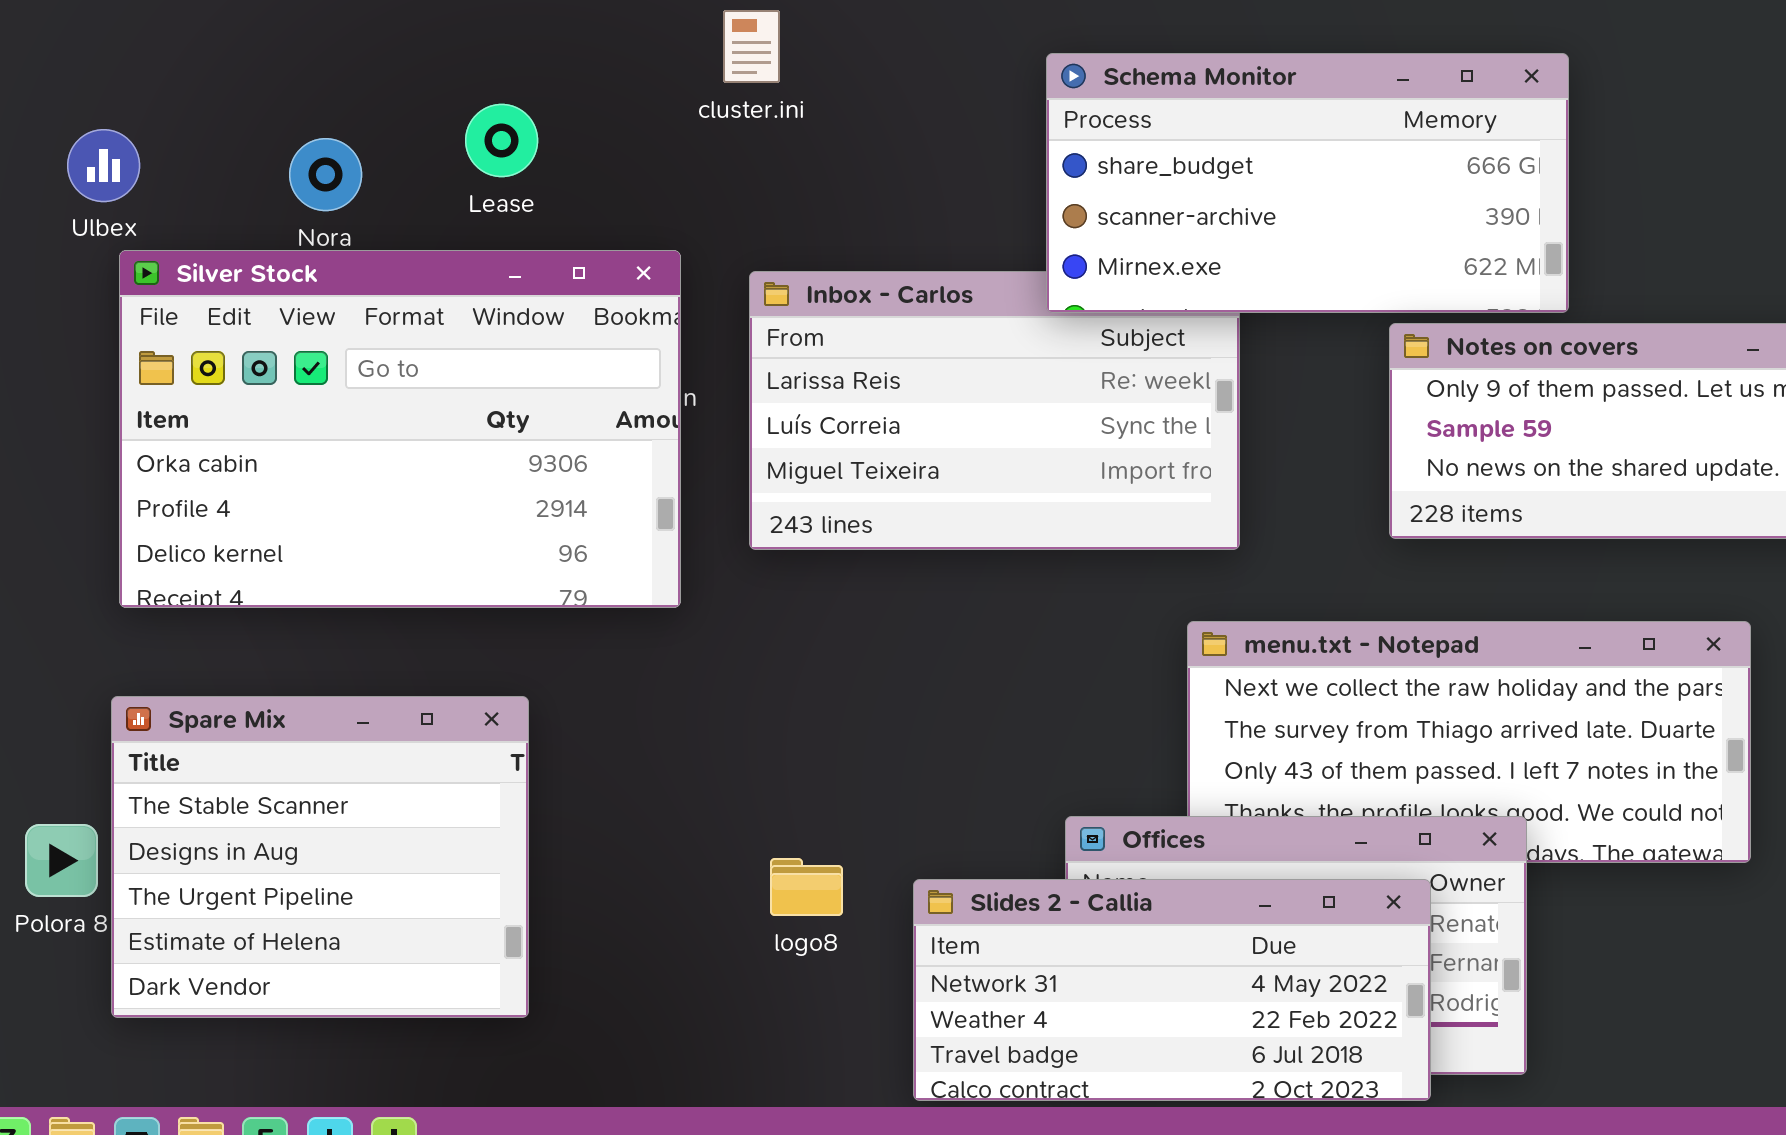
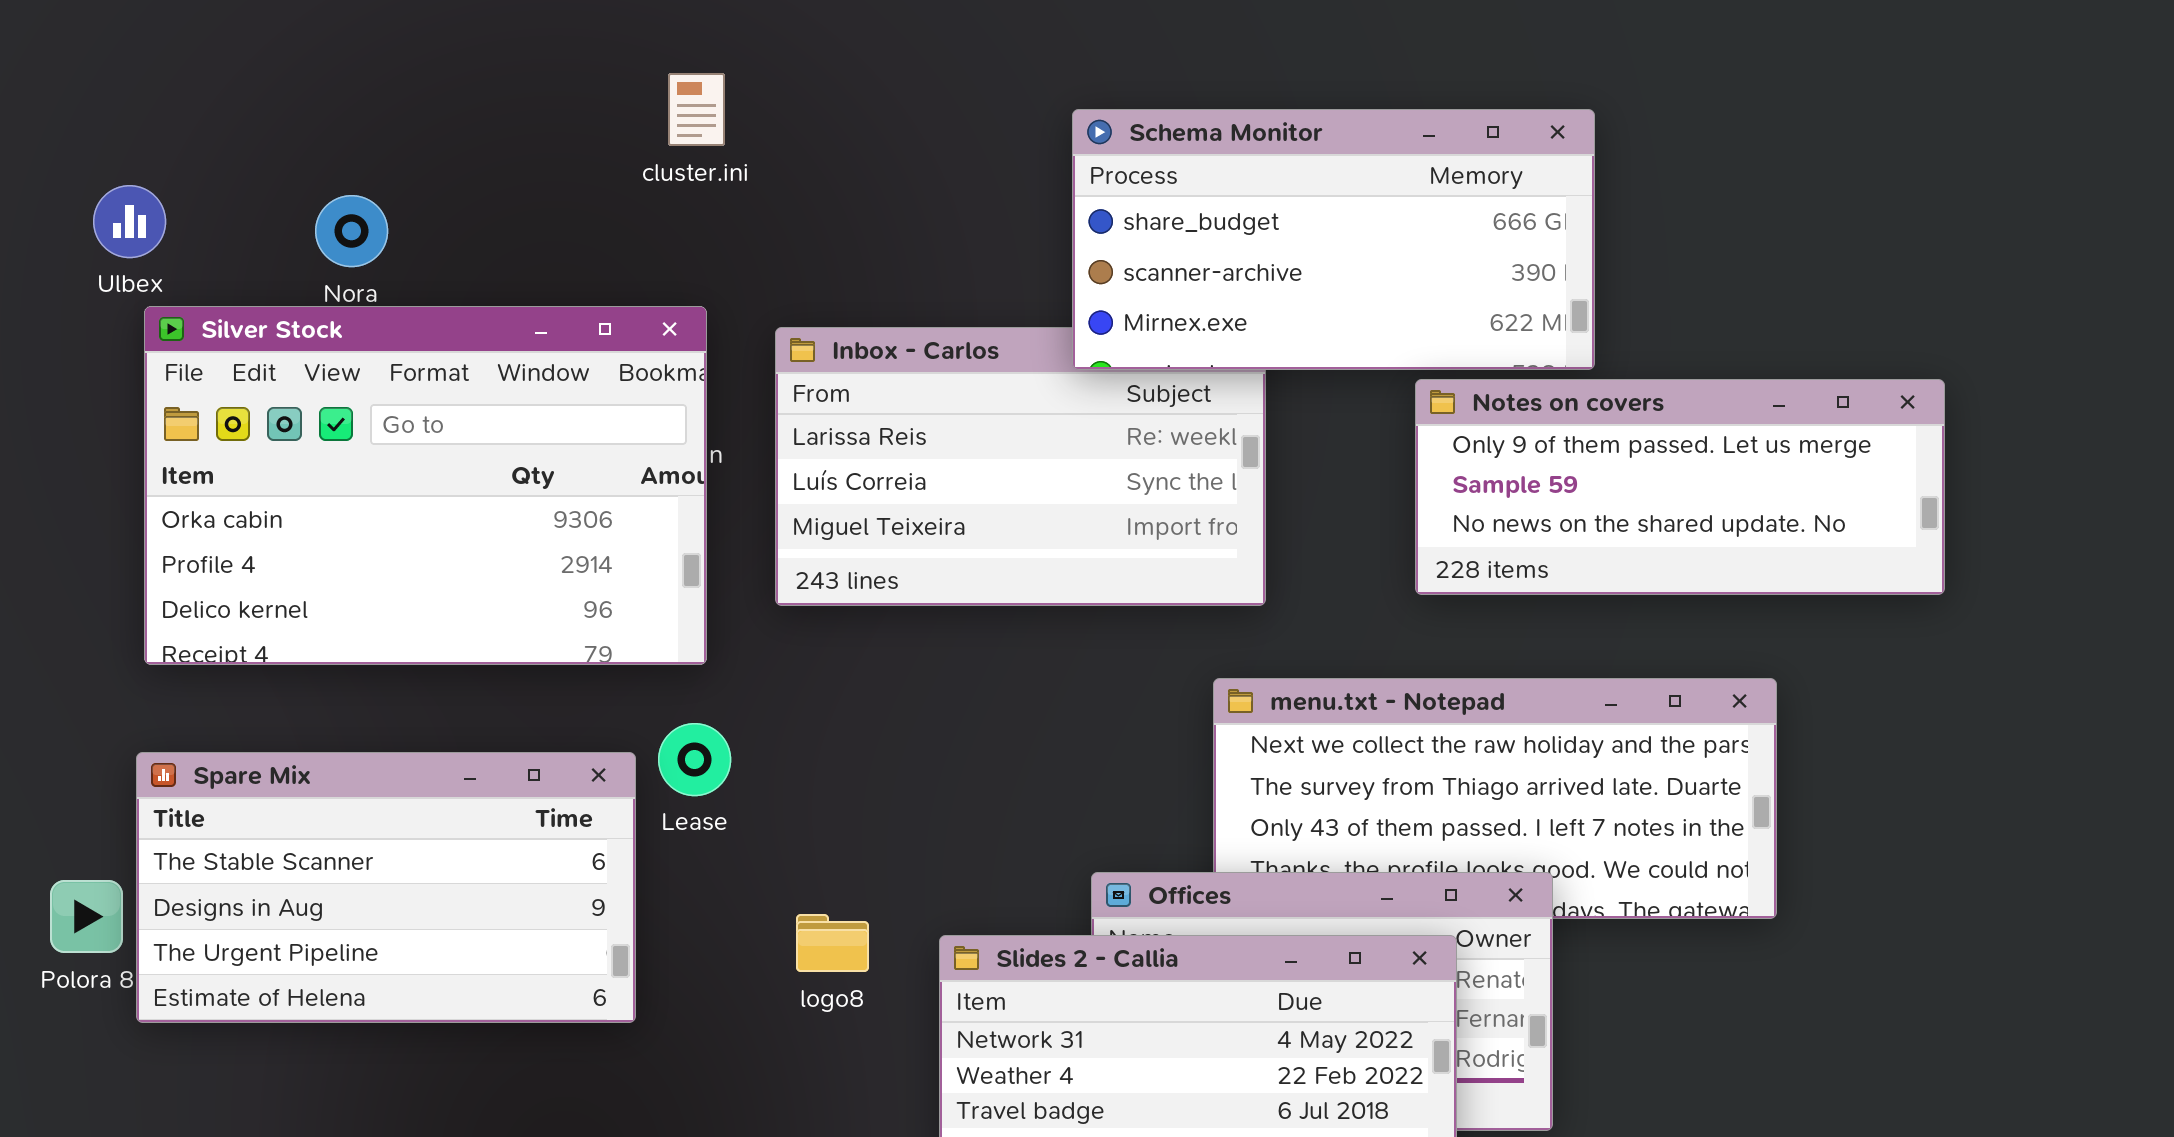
cluster.ini: [723,10,780,83] -> [668,73,725,146], moved
Lease: [465,104,538,177] -> [658,723,731,796], moved
Spare Mix: [111,696,529,1018] -> [136,752,636,1023], resized

